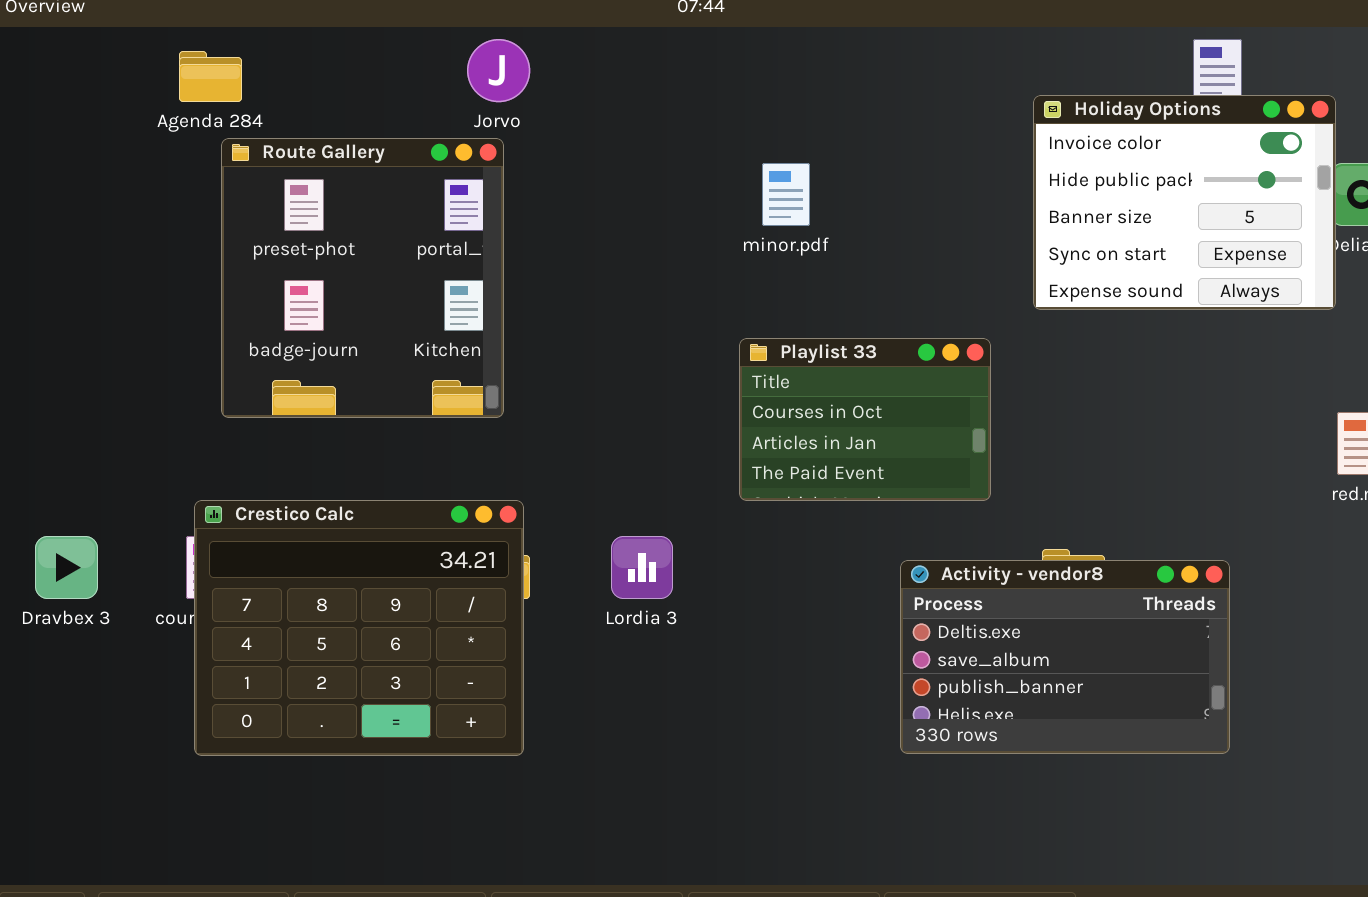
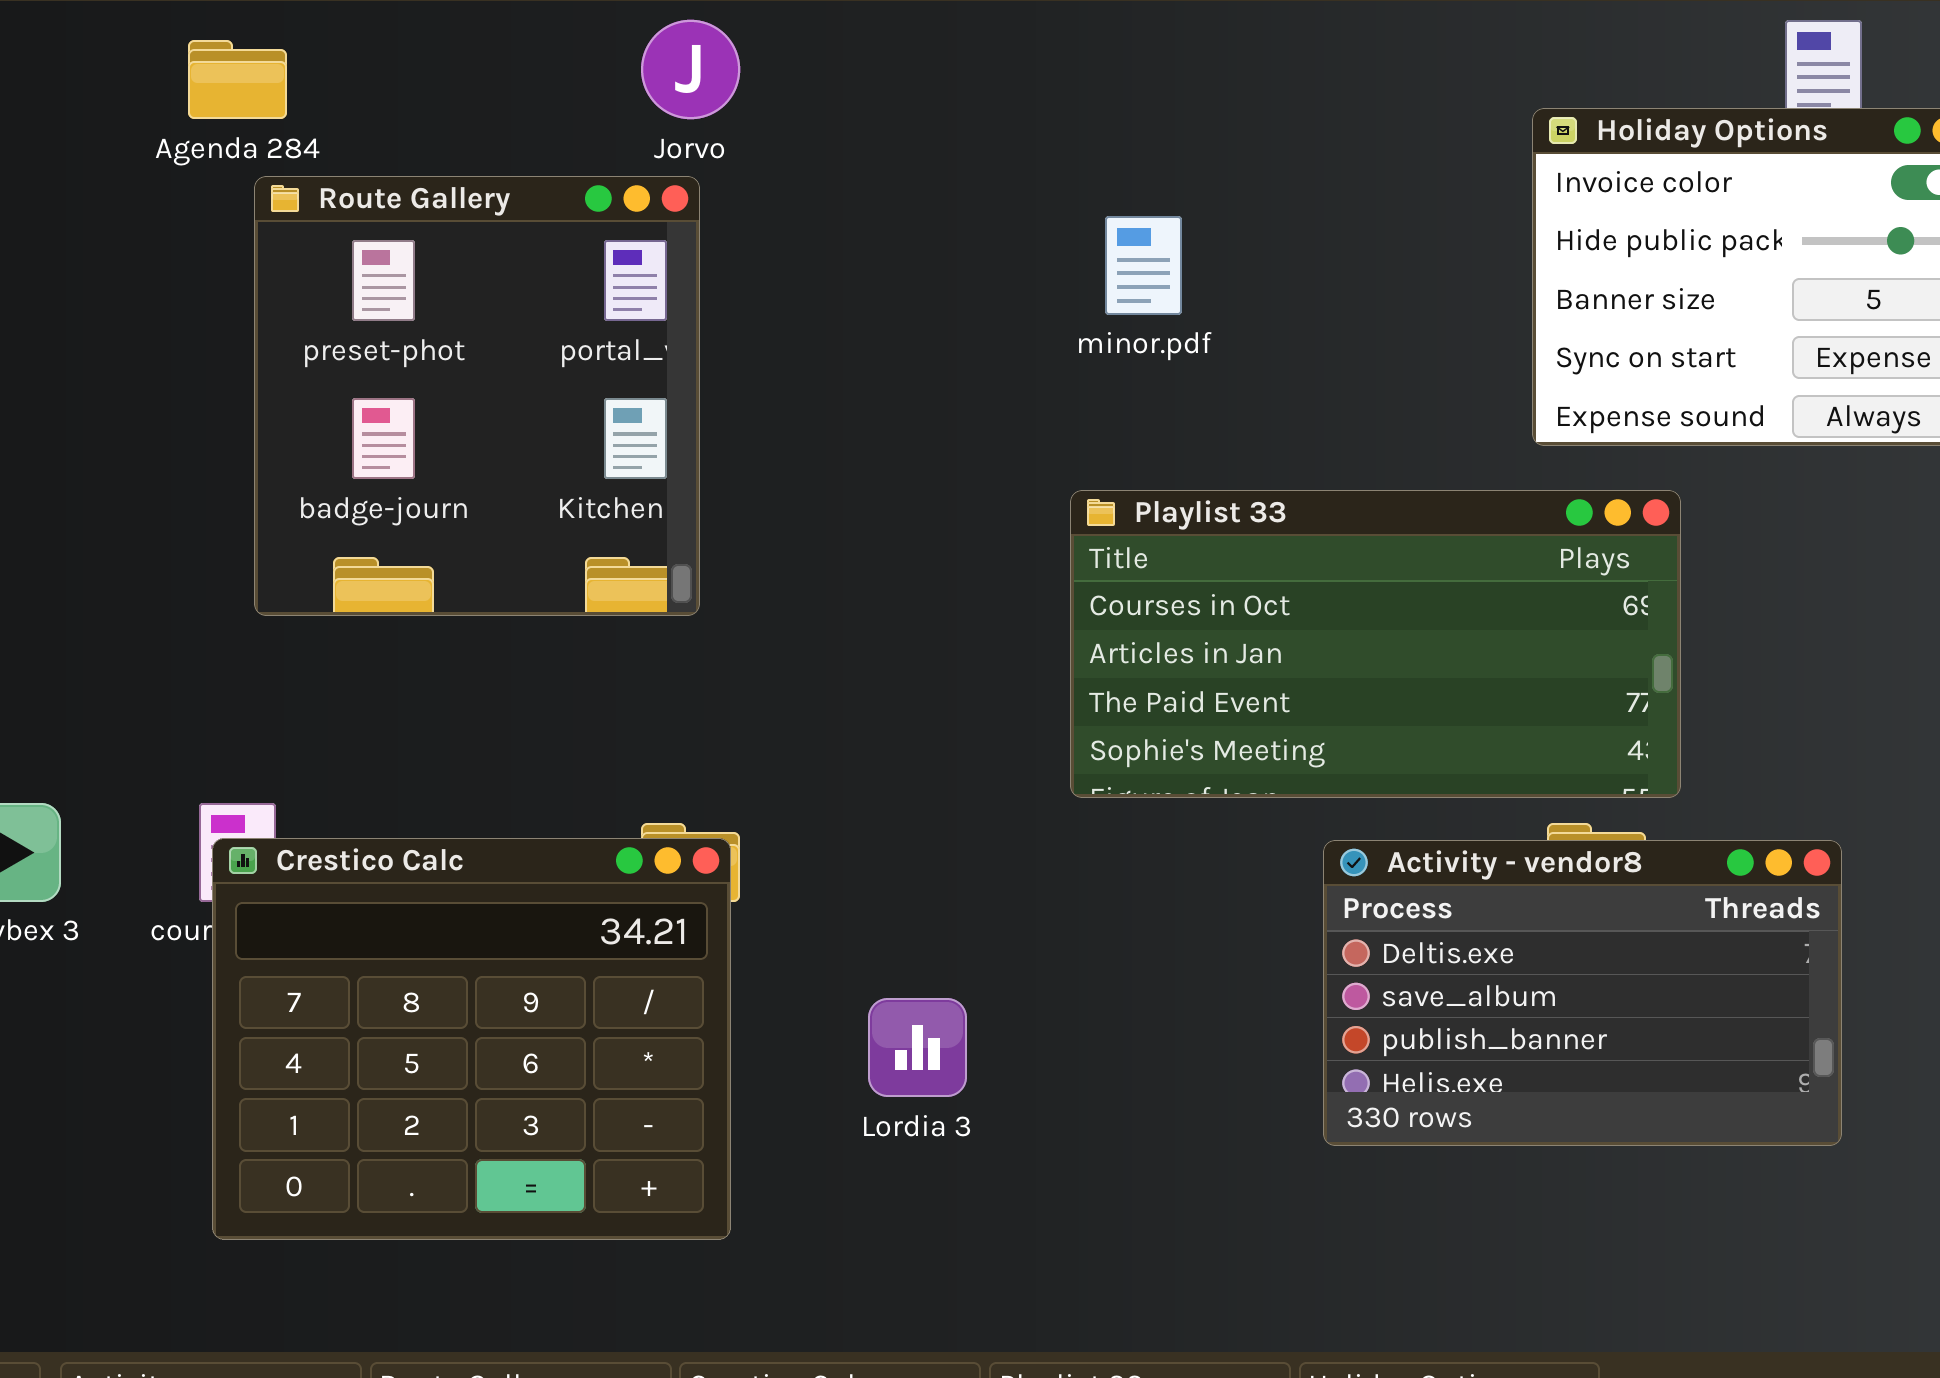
Playlist 33: [739,338,991,501] -> [1070,490,1681,798], resized
Crestico Calc: [194,500,524,756] -> [212,838,731,1240], moved
Lordia 3: [611,536,673,599] -> [868,998,967,1097], moved

